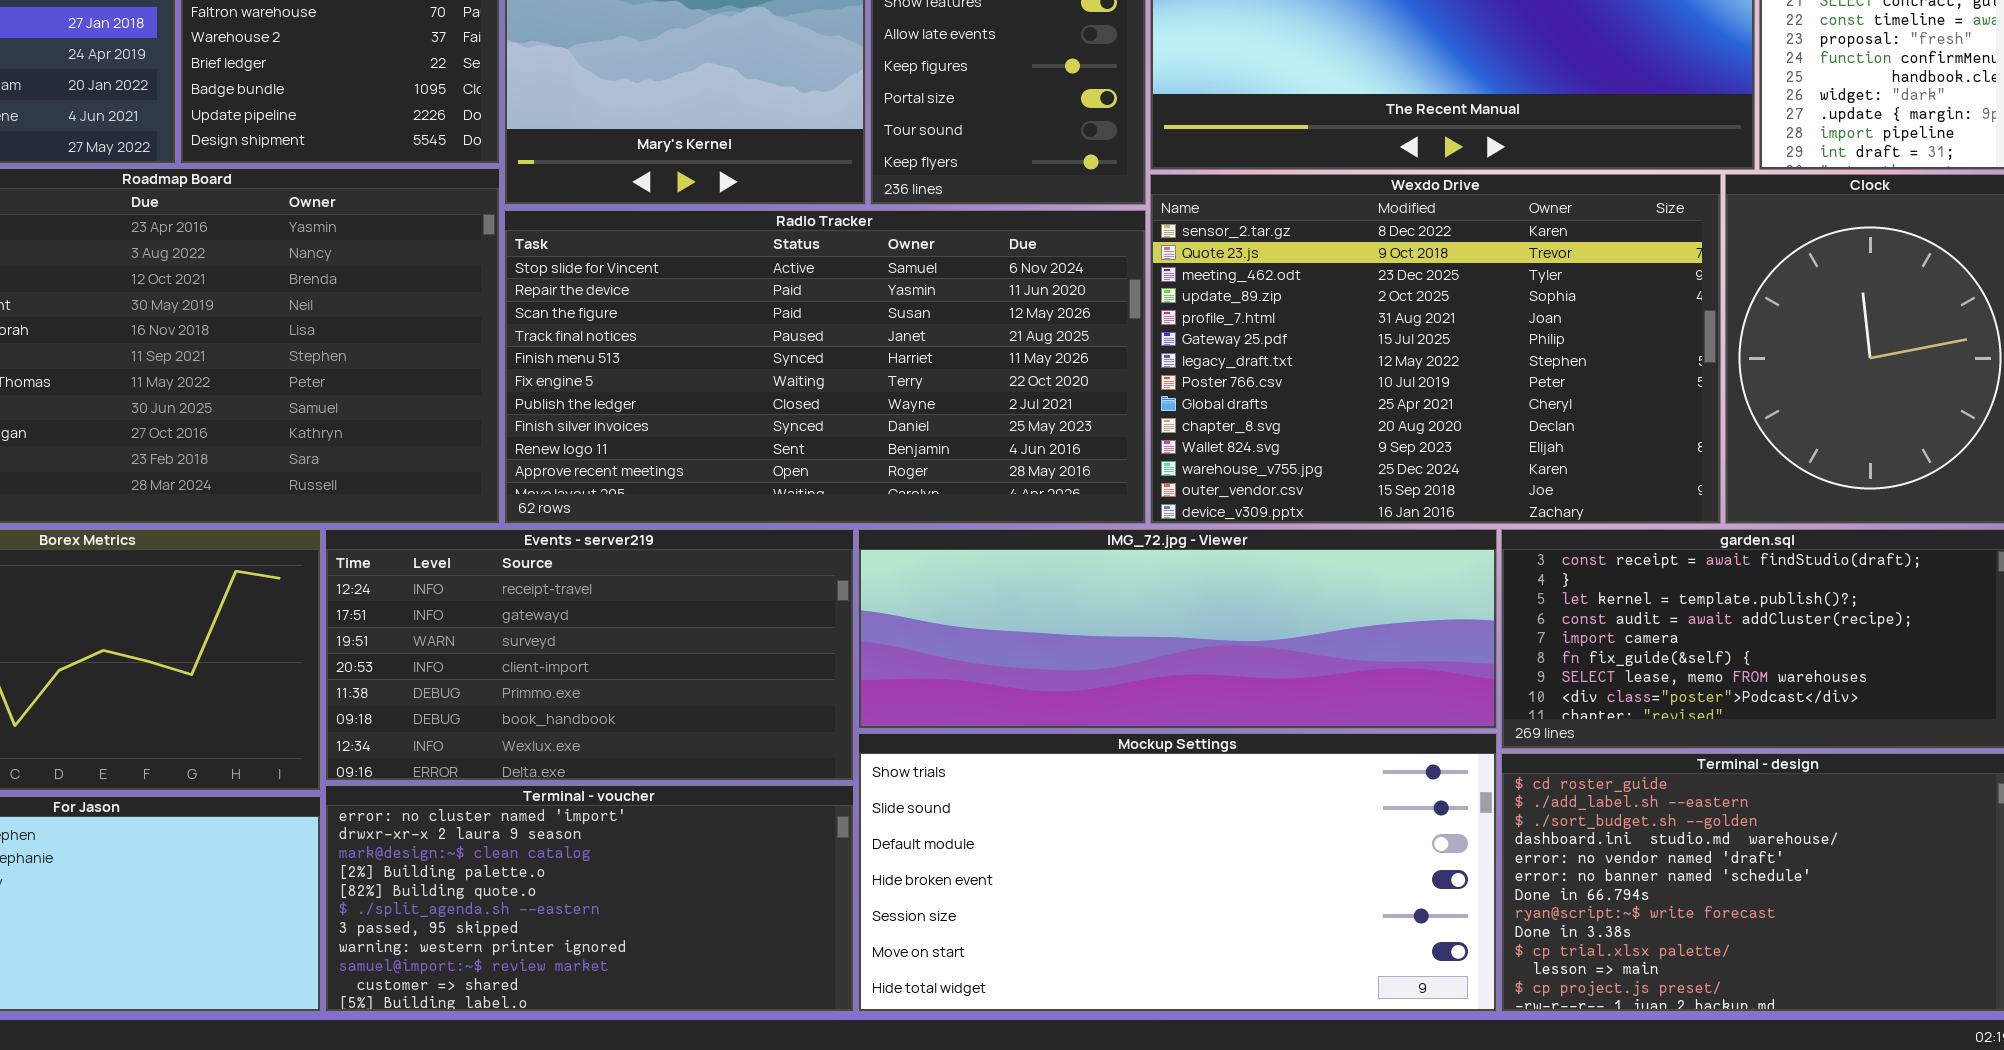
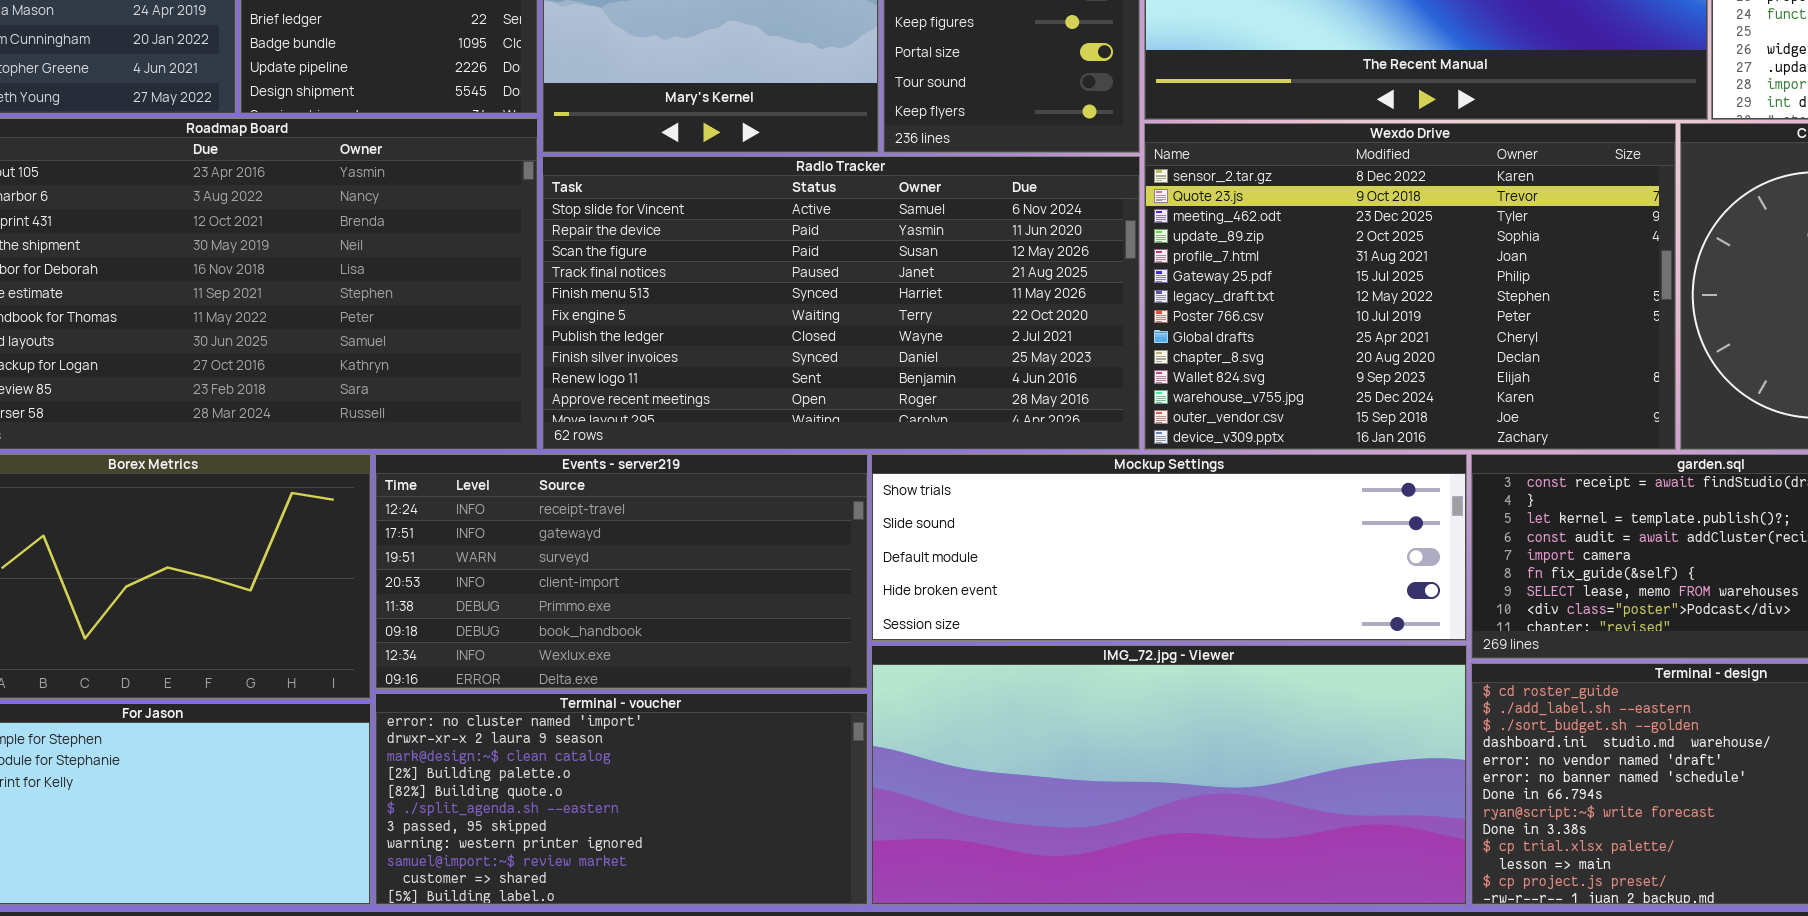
IMG_72.jpg - Viewer: [858,529,1497,729] -> [871,645,1467,905], moved, resized
Mockup Settings: [858,733,1497,1012] -> [871,454,1467,641], moved, resized

